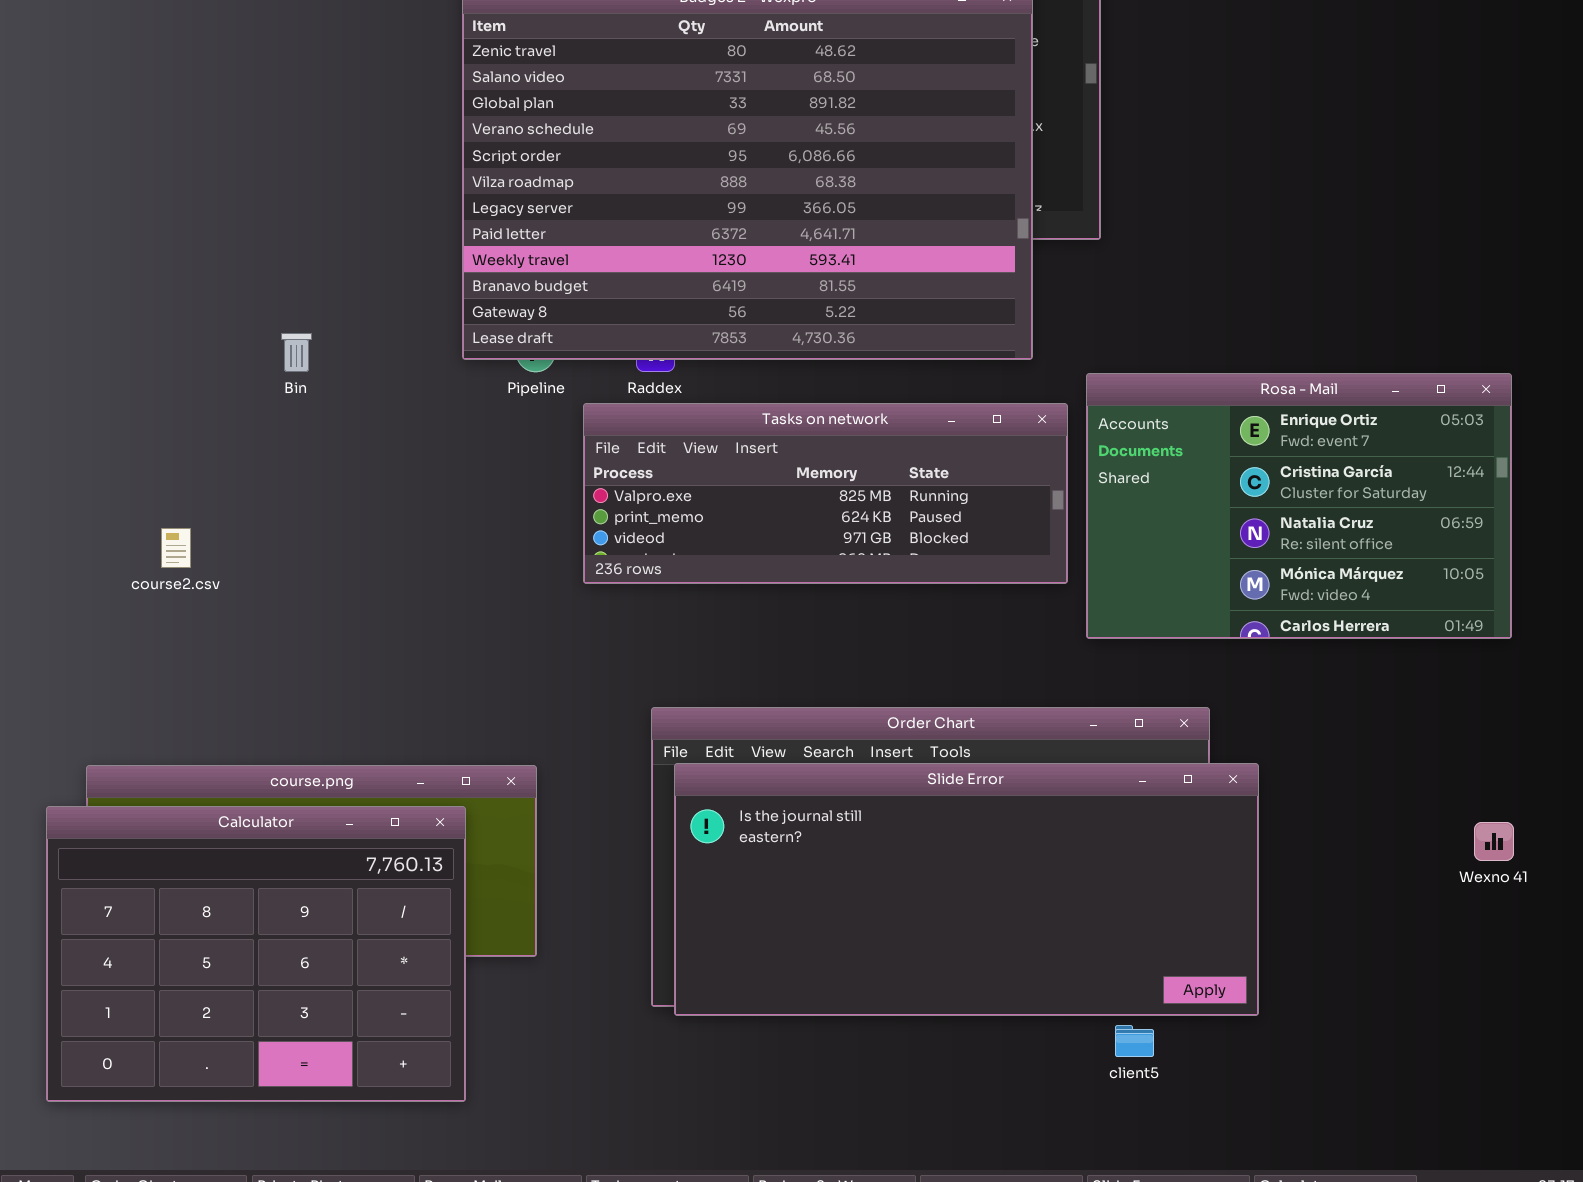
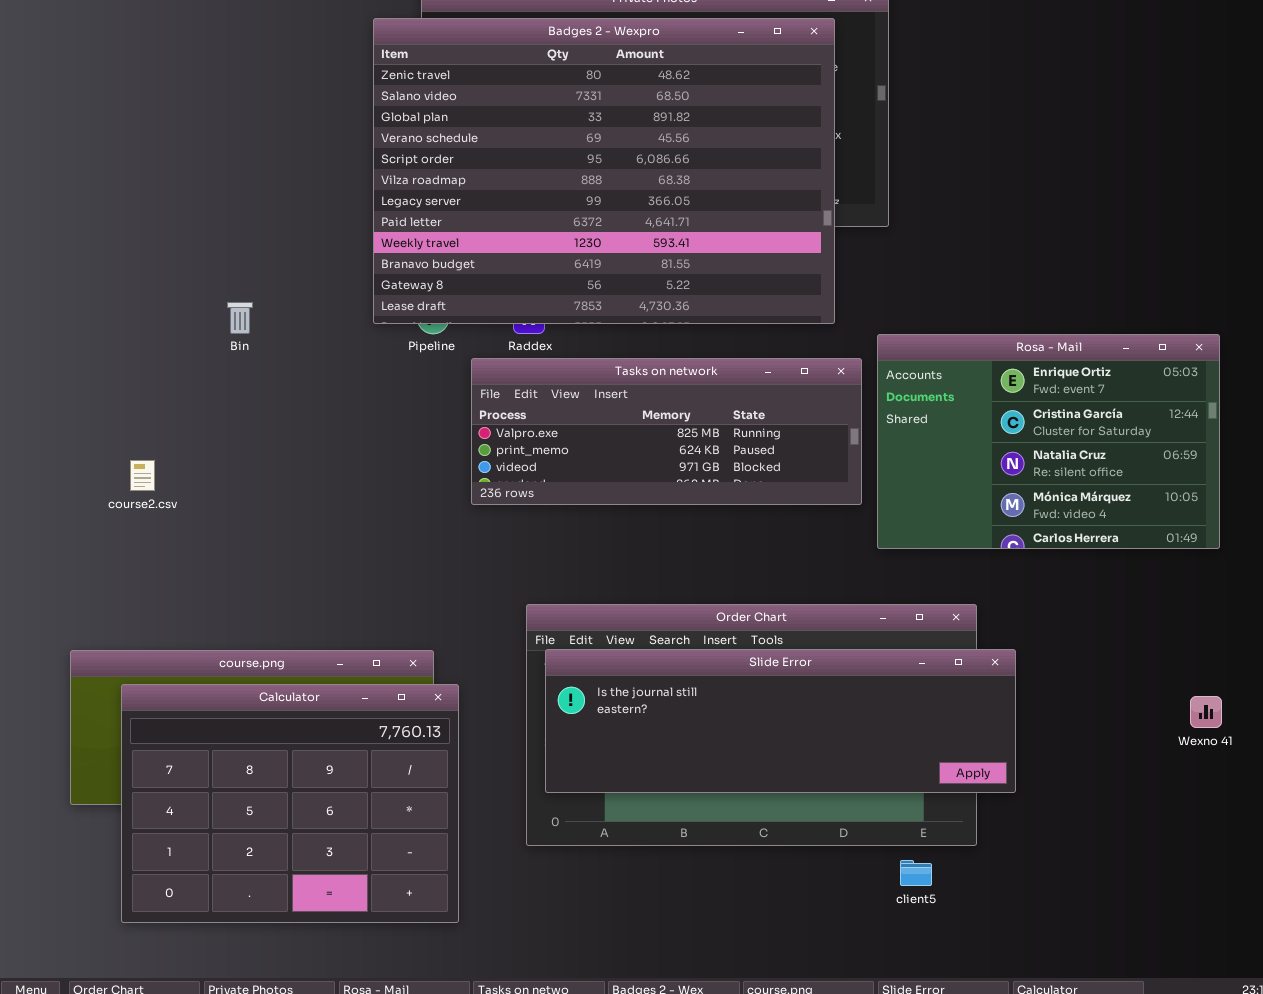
Slide Error: [674,763,1259,1016] -> [545,649,1016,793], resized
Calculator: [46,806,466,1102] -> [121,684,459,923], moved

